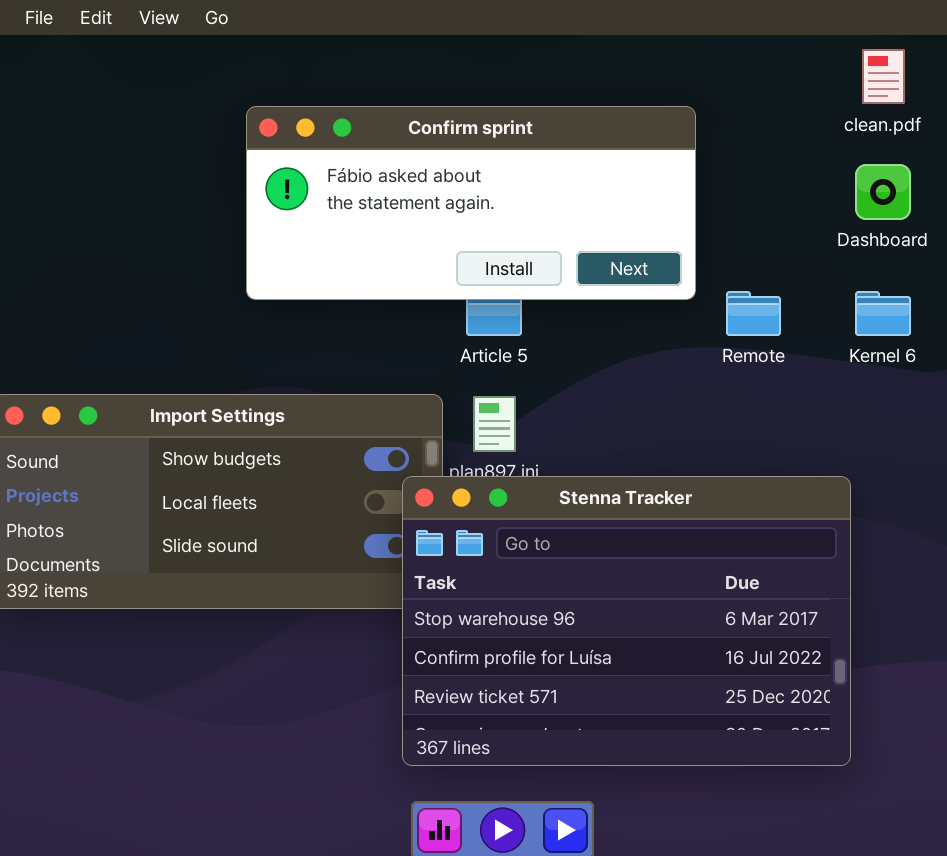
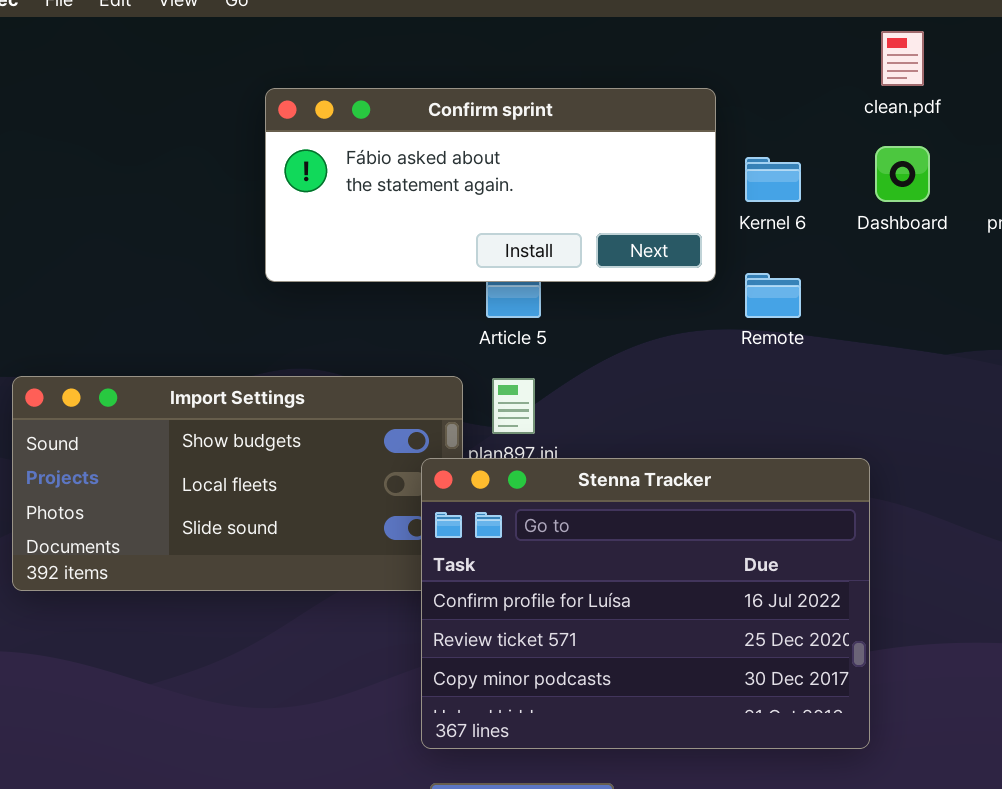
Kernel 6: [855,291,911,336] -> [745,157,801,202], moved
Stenna Tracker: [402,476,851,766] -> [421,458,870,749], scrolled down 1 row

